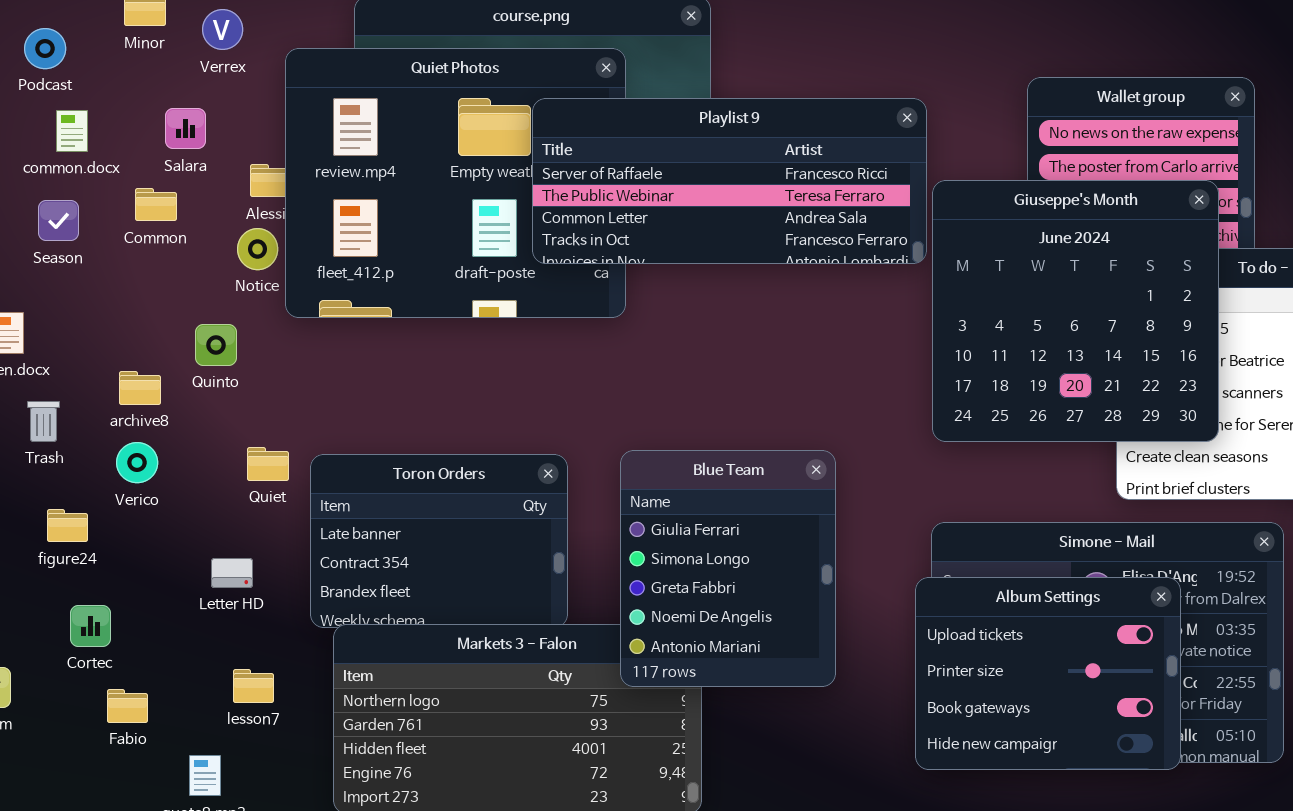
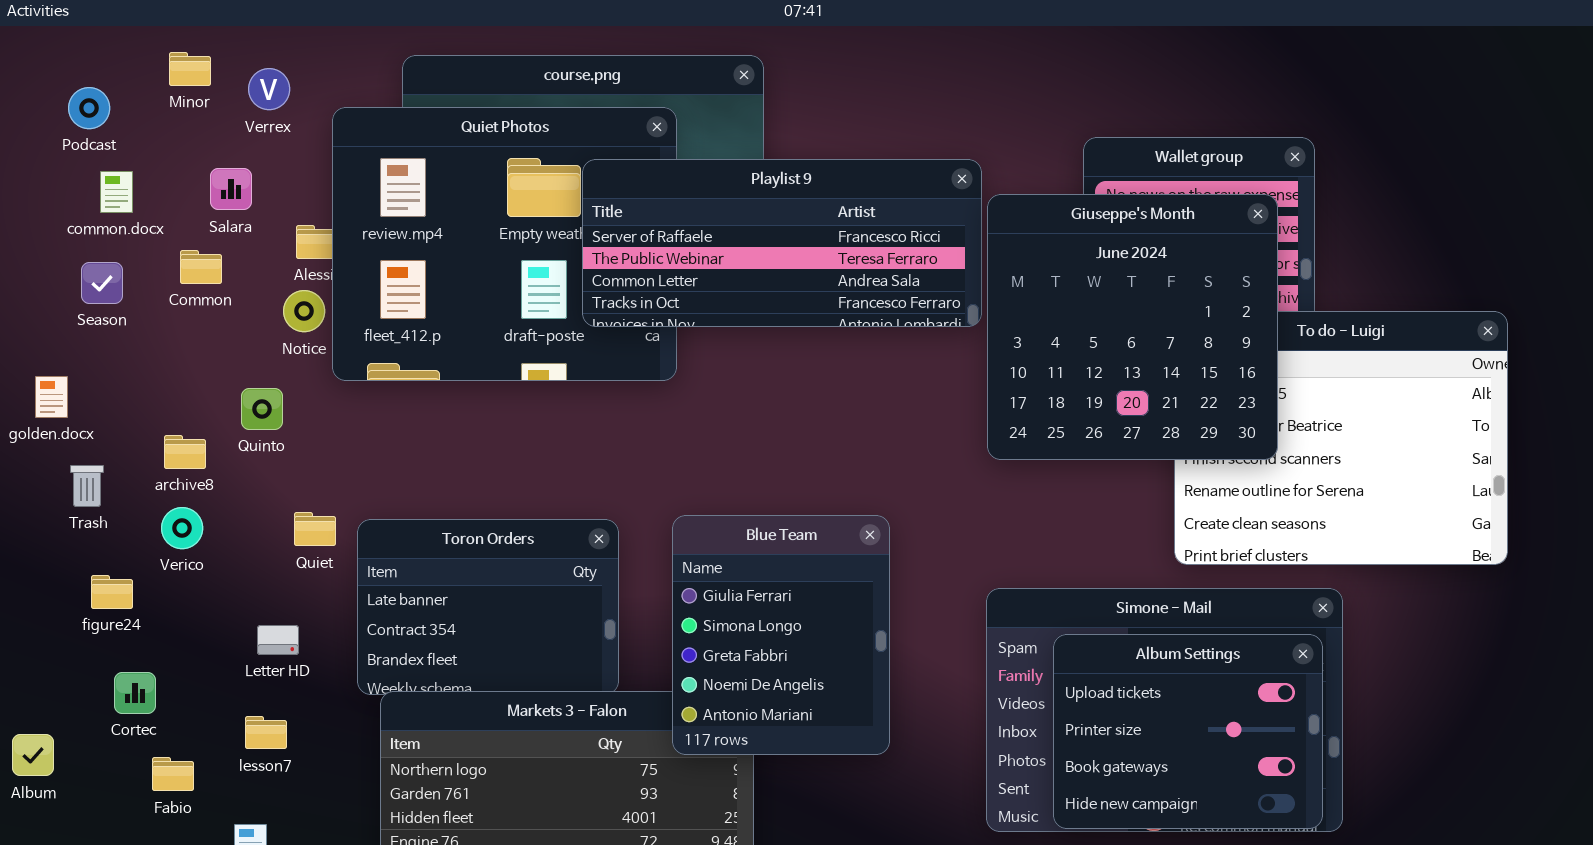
Giuseppe's Month: [932,180,1219,442] -> [987,194,1278,460], moved
Album Settings: [915,577,1181,770] -> [1053,634,1323,829], moved
lesson7: [233,669,274,703] -> [245,716,287,749], moved

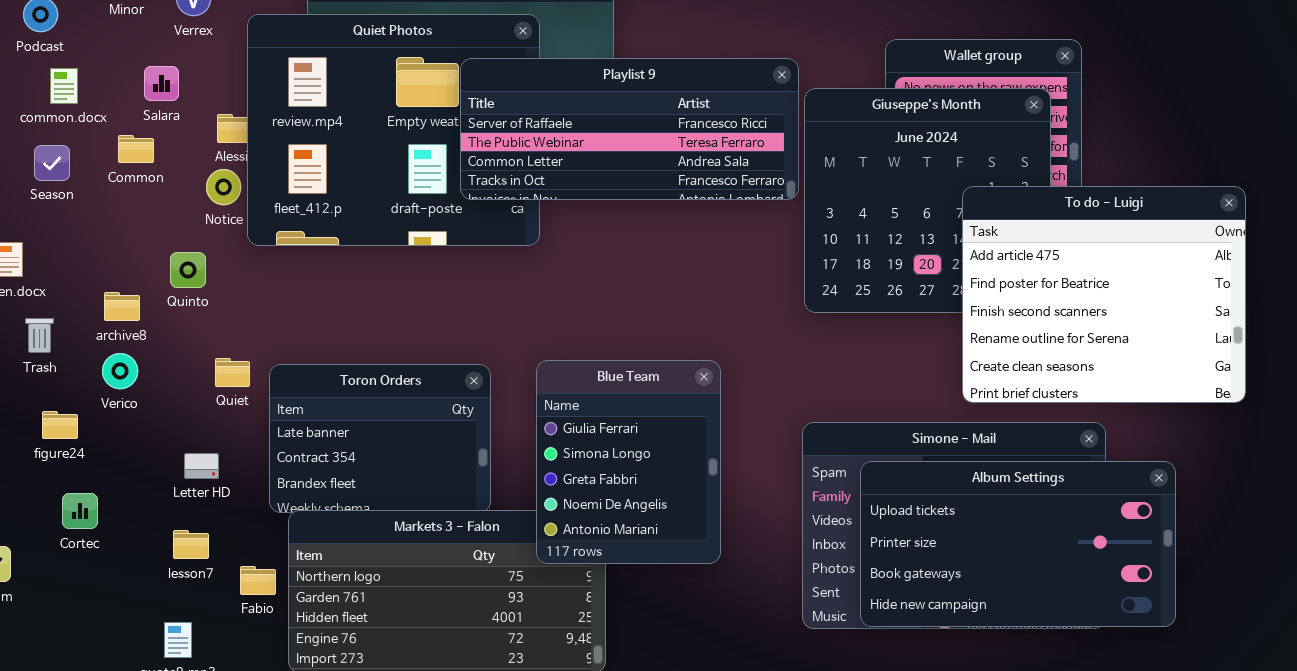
To do - Luigi: [1174,311,1508,565] -> [962,186,1246,403], raised
Album Settings: [1053,634,1323,829] -> [860,461,1176,627], resized
Fabio: [152,757,194,791] -> [240,566,276,595], moved

